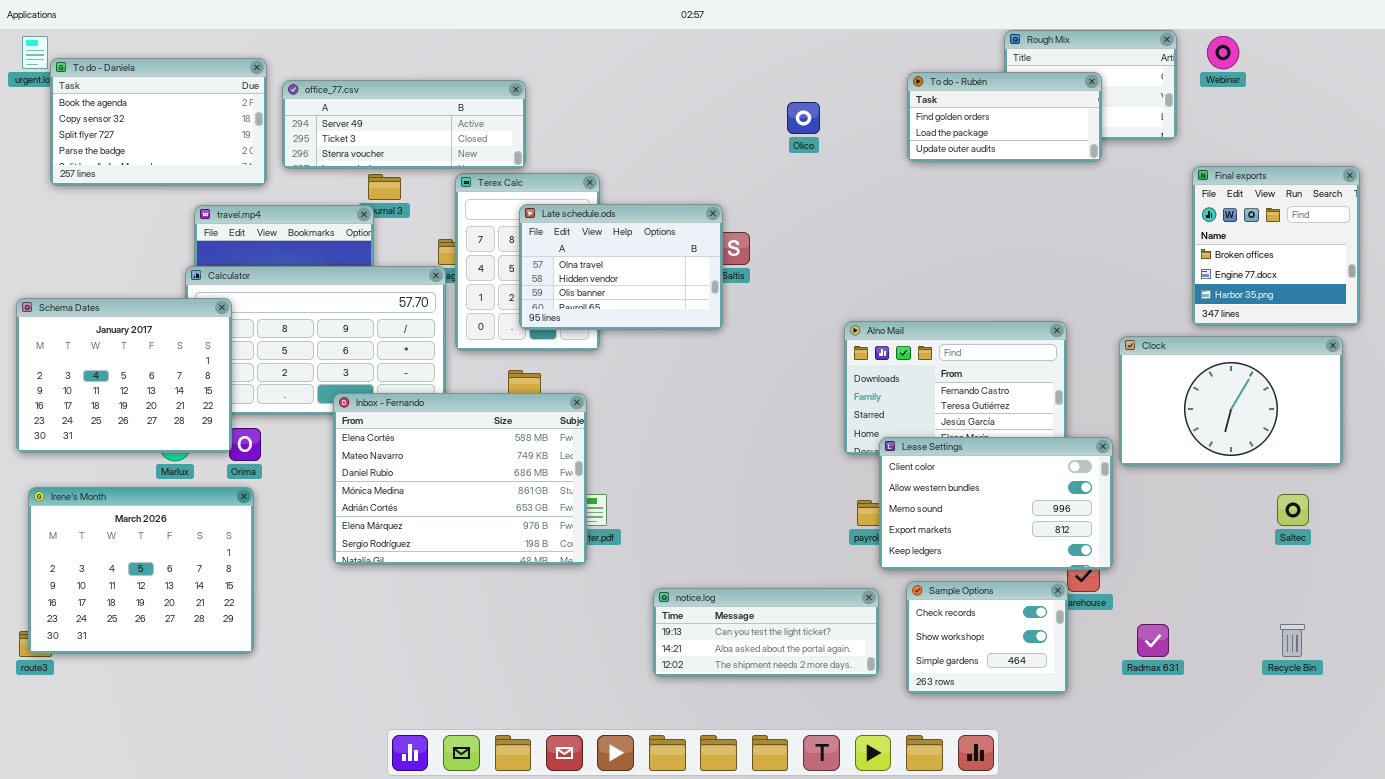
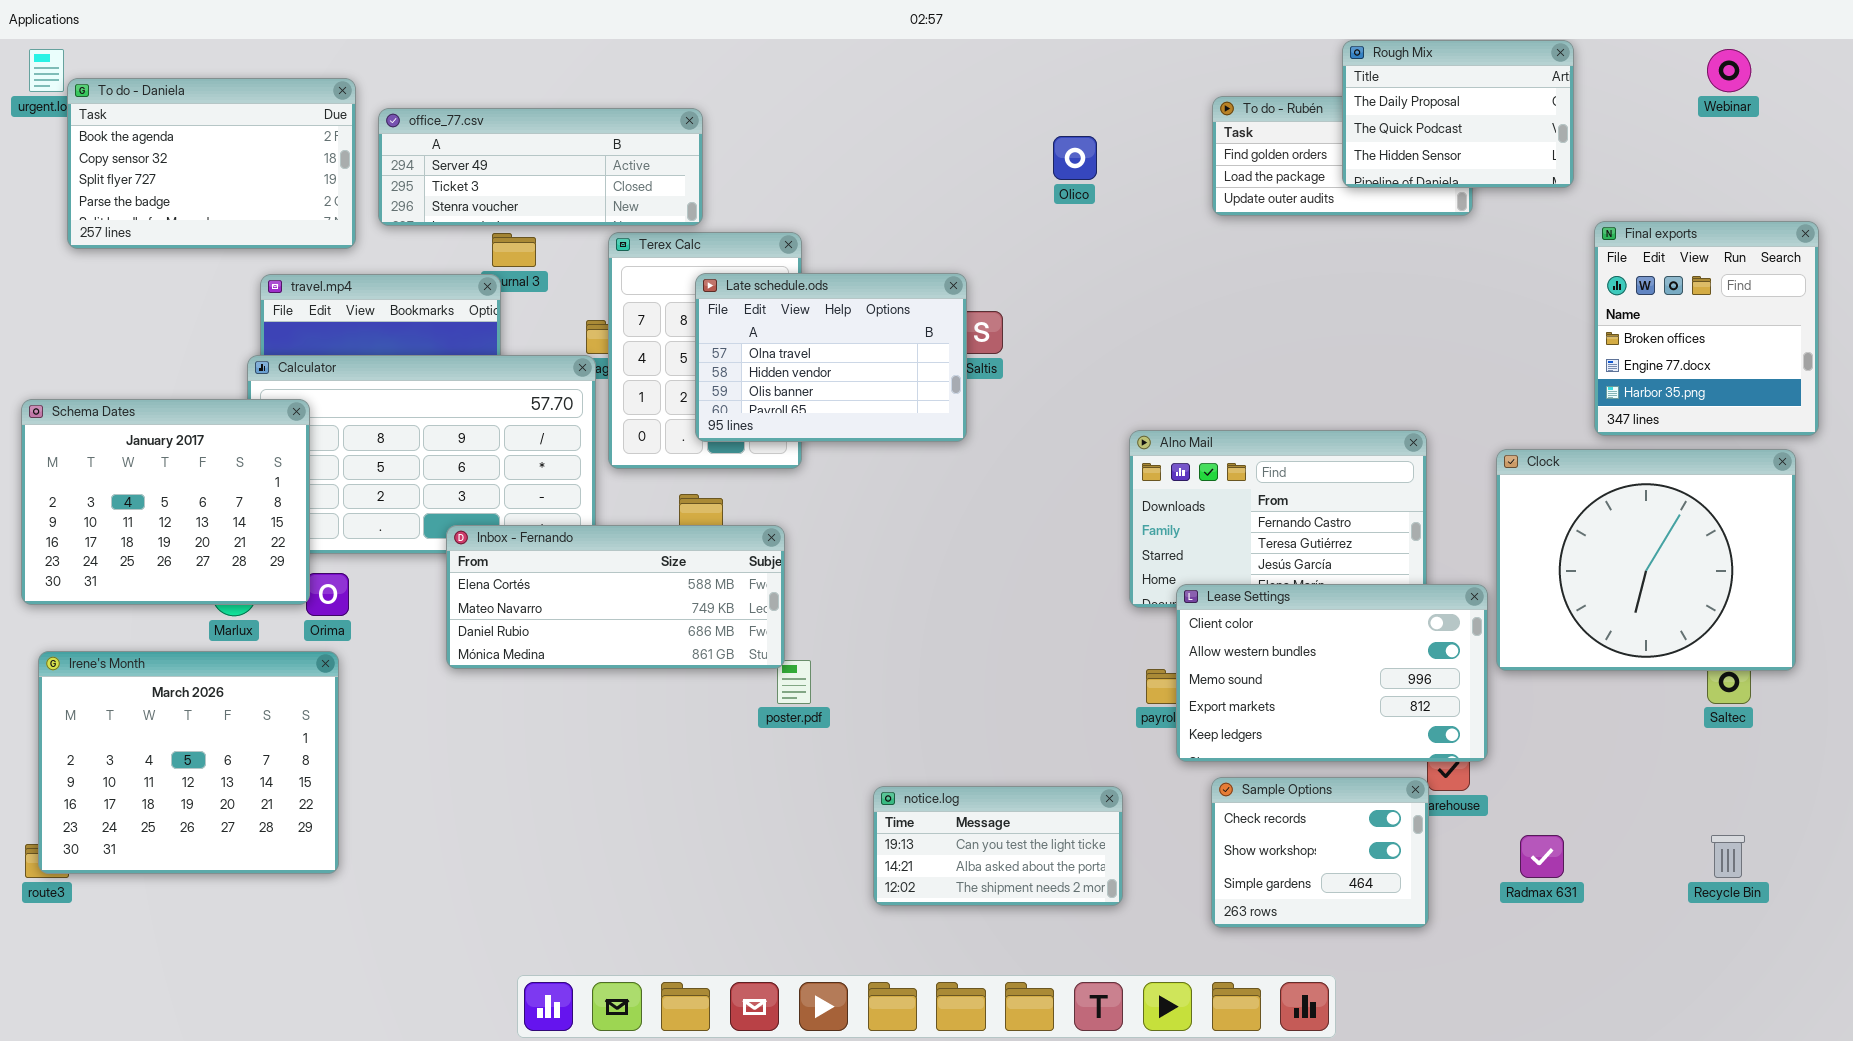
Rough Mix: [1004,30,1177,140] -> [1342,40,1574,188], raised
Webinar: [1207,36,1239,69] -> [1707,49,1751,92], moved
Clock: [1119,336,1343,466] -> [1496,449,1796,671], resized
Inbox - Fernando: [333,393,587,565] -> [446,525,785,669], resized
notice.log: [653,588,879,677] -> [873,786,1123,906], resized

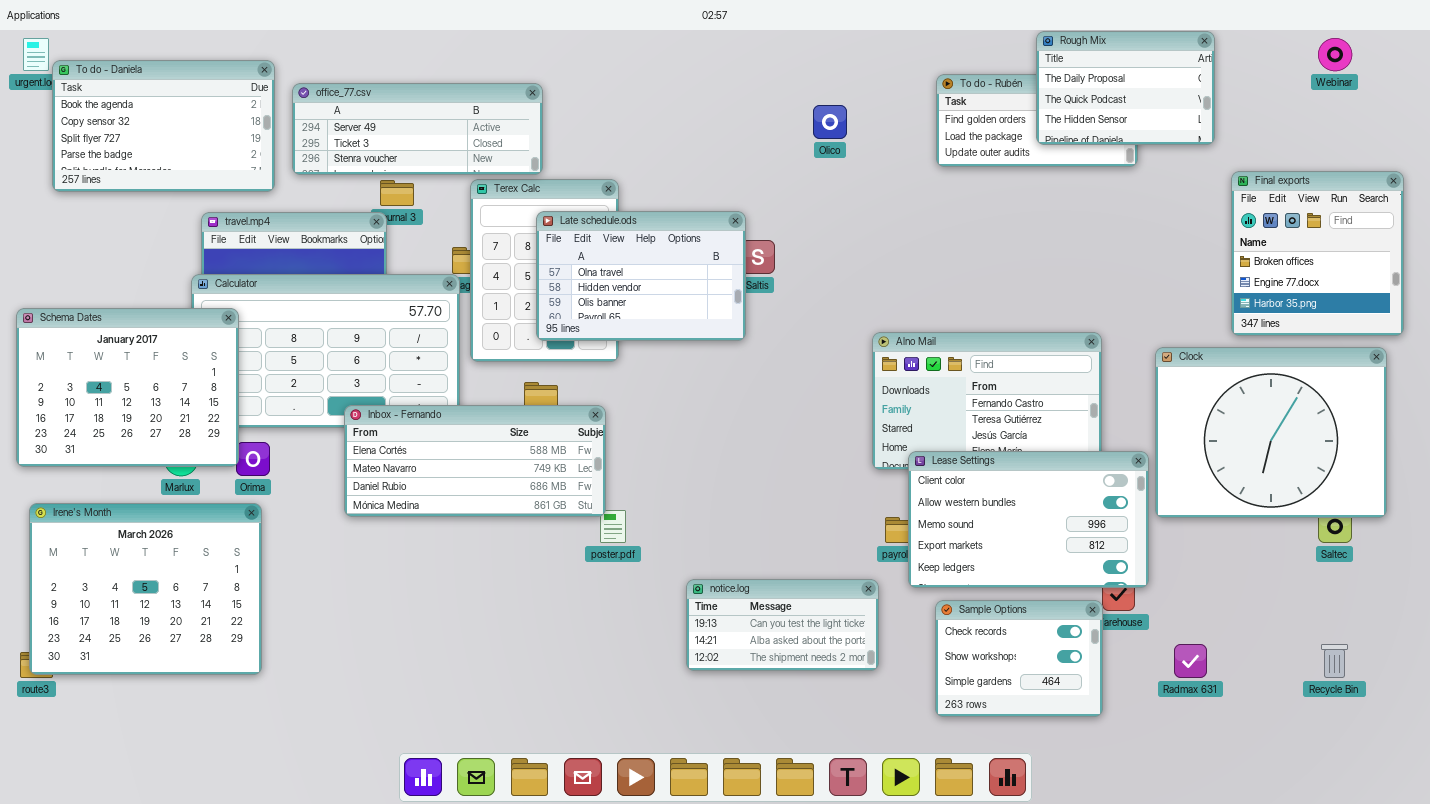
notice.log: [873,786,1123,906] -> [686,579,879,671], moved

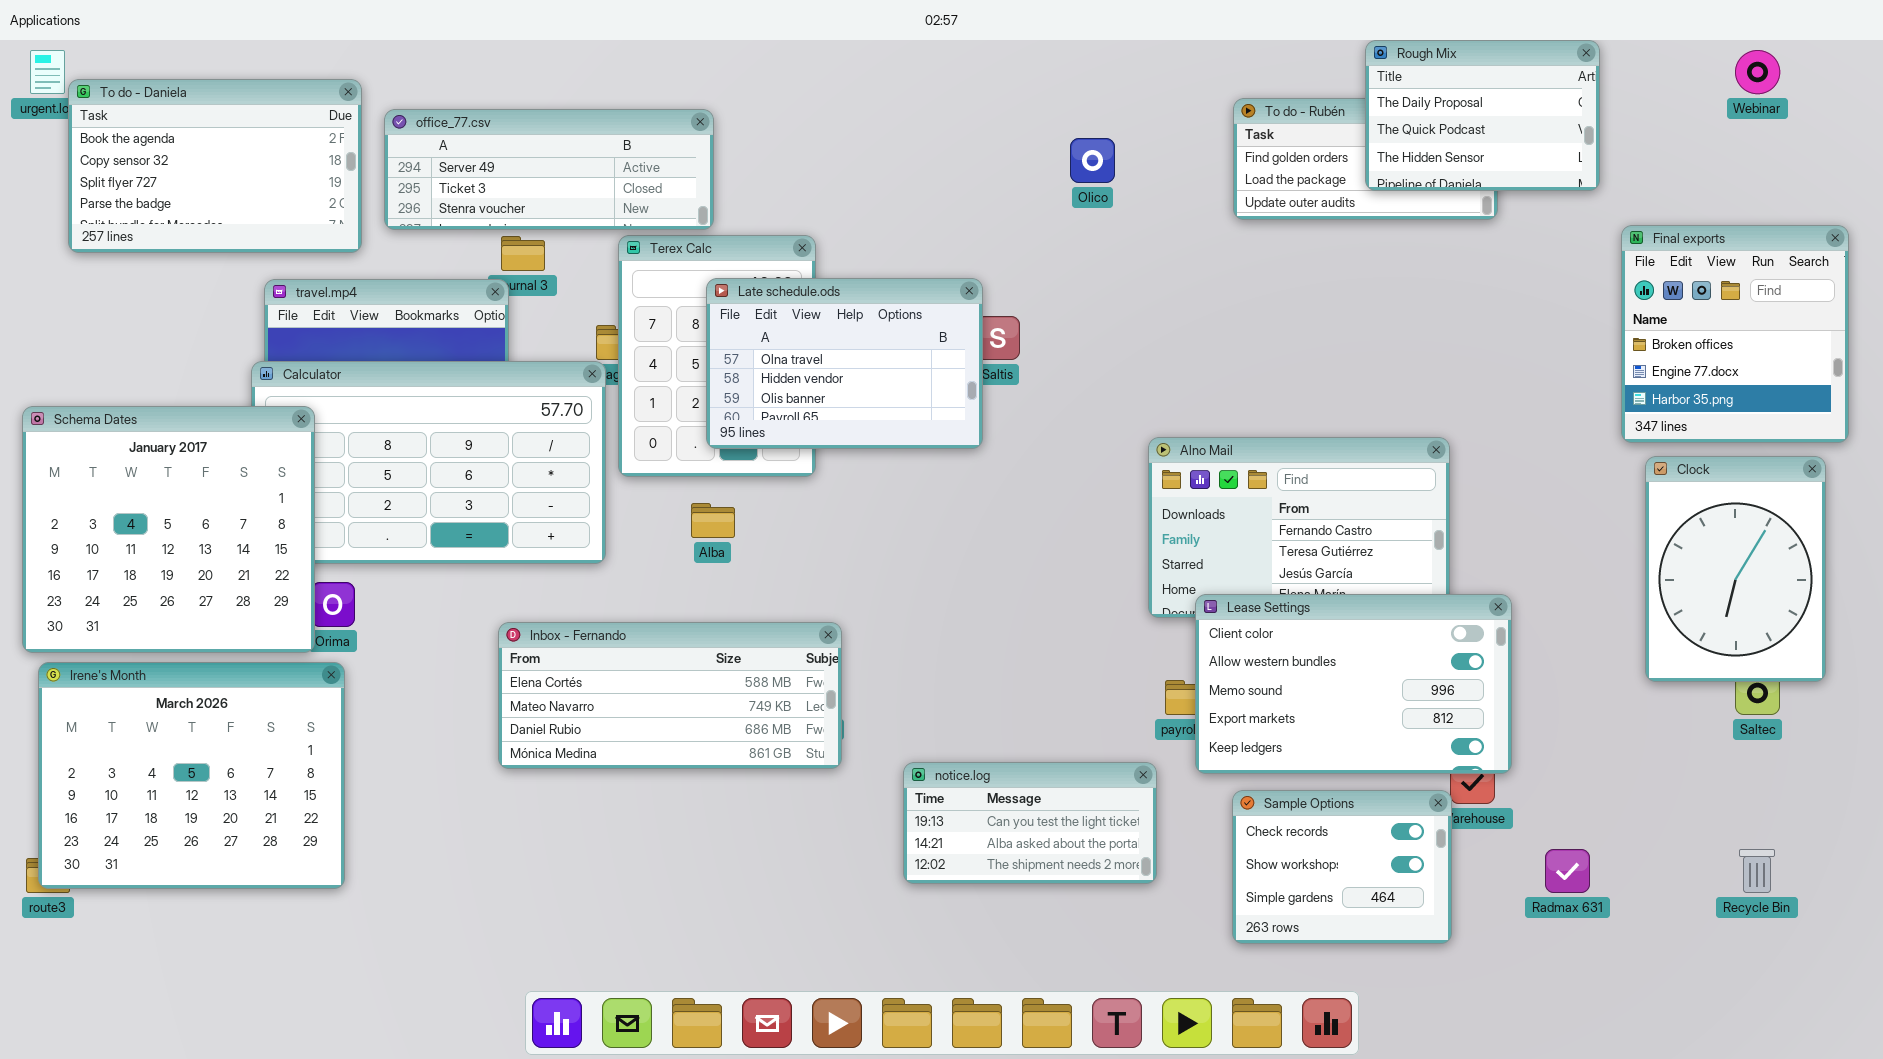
Schema Dates: [16,308,239,467] -> [22,406,315,653], resized
Clock: [1155,347,1387,518] -> [1645,456,1826,682], resized
Inbox - Fernando: [344,405,606,517] -> [498,622,842,769], moved

